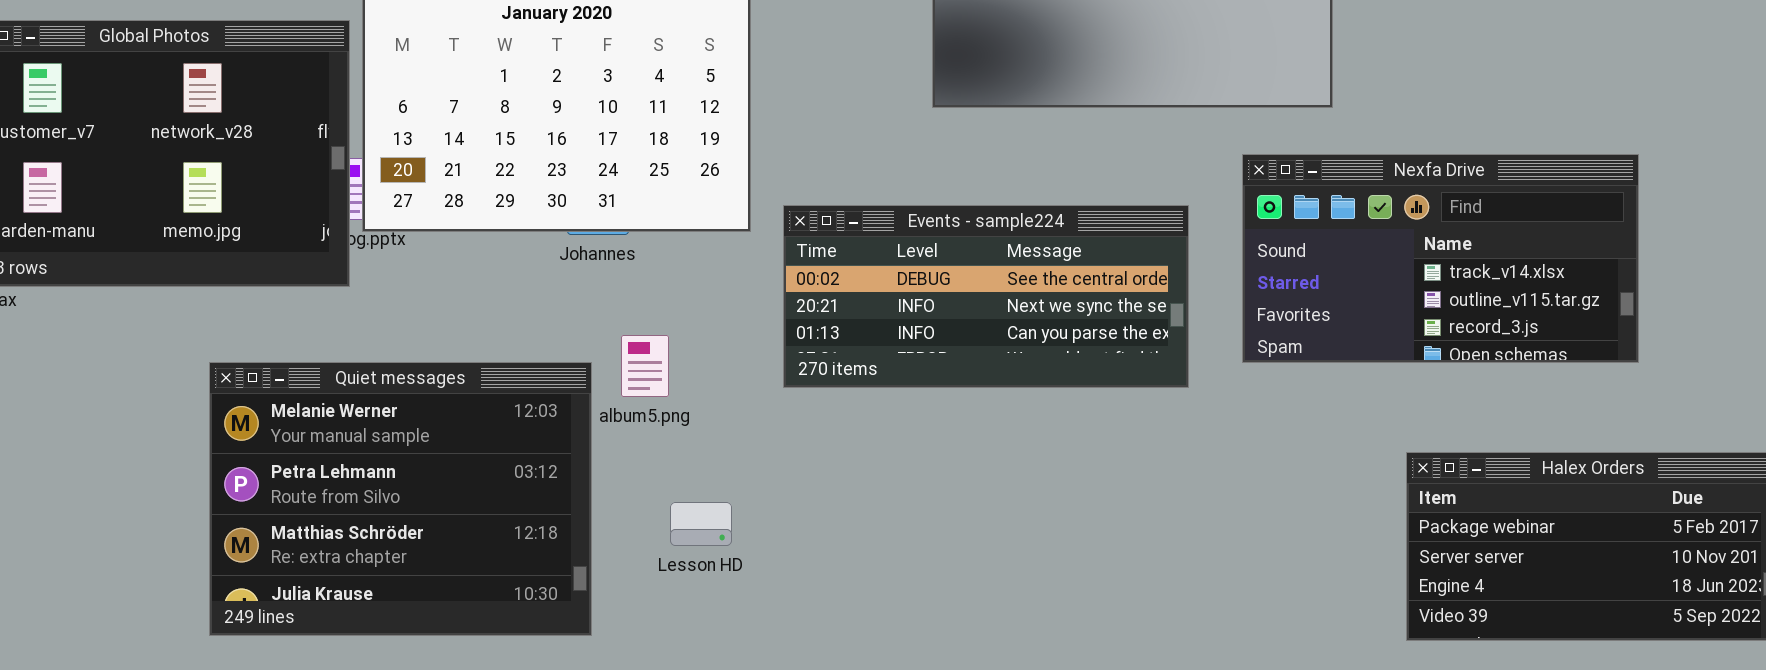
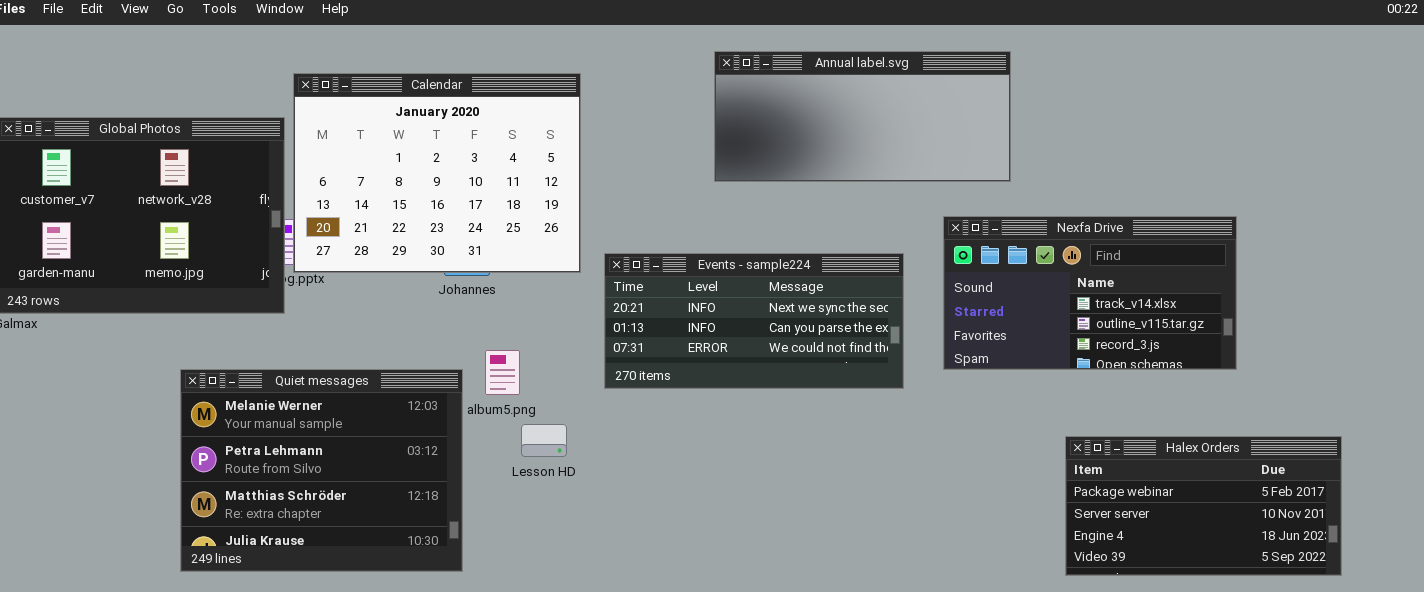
Events - sample224: [783,205,1189,388] -> [604,253,904,389], scrolled down 1 row
Lesson HD: [670,502,732,546] -> [521,424,567,457], moved

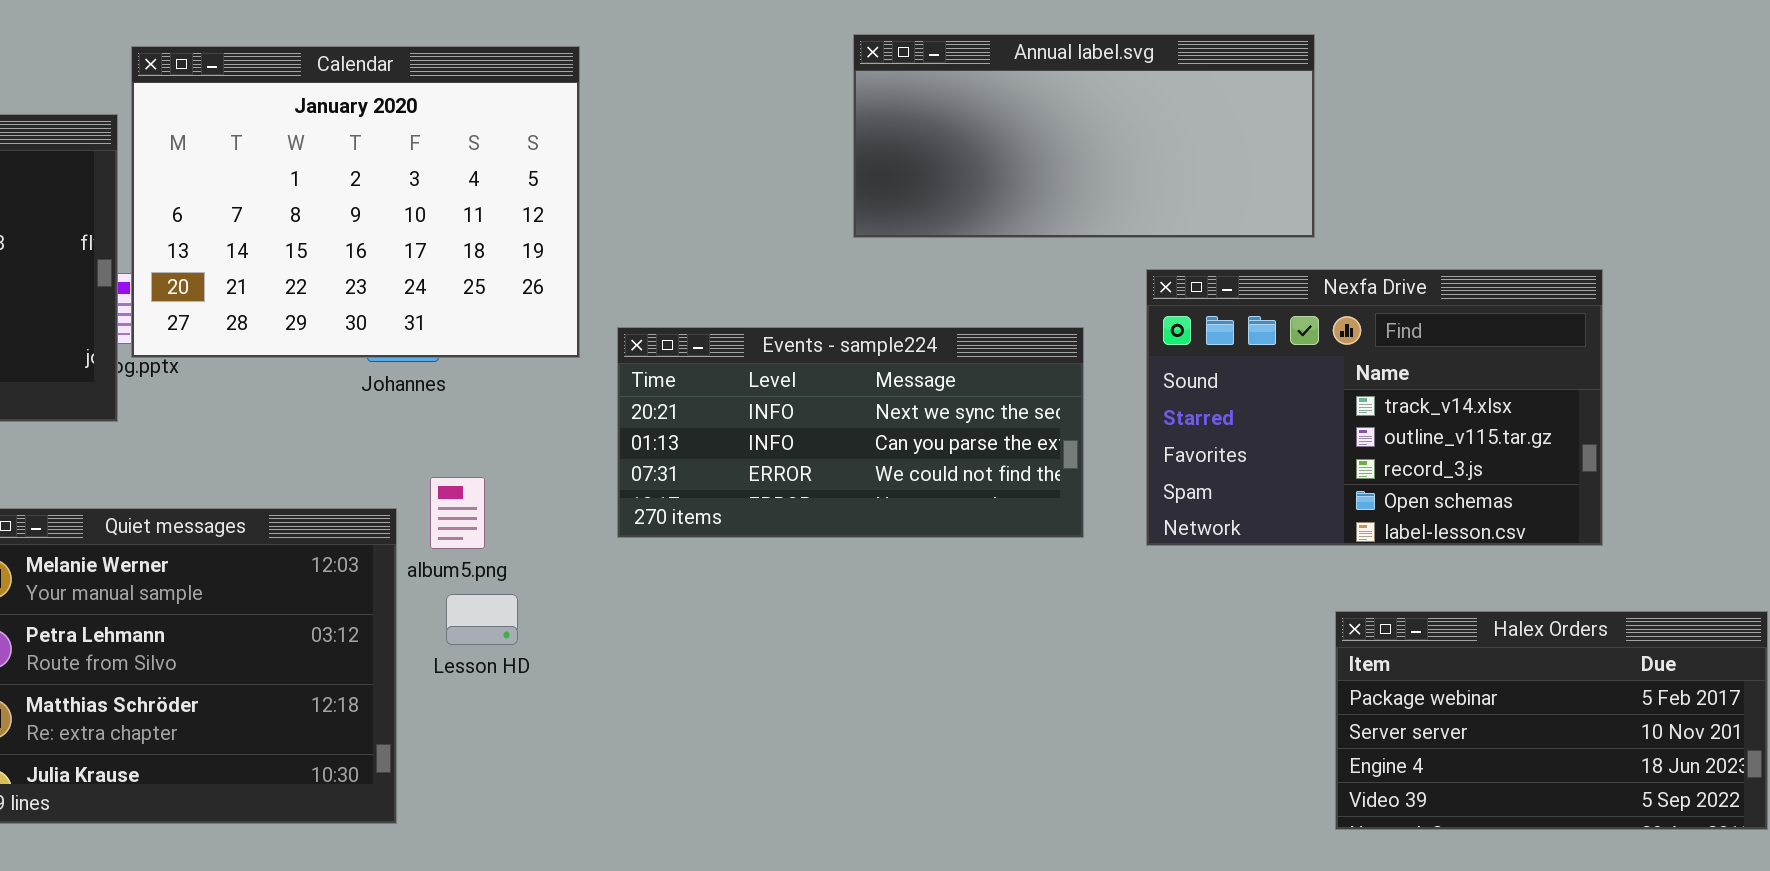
Annual label.svg: [714,51,1011,182] -> [853,34,1315,238], moved
Nexfa Drive: [943,216,1237,370] -> [1146,269,1603,546], resized
Lesson HD: [521,424,567,457] -> [446,594,518,645], moved

